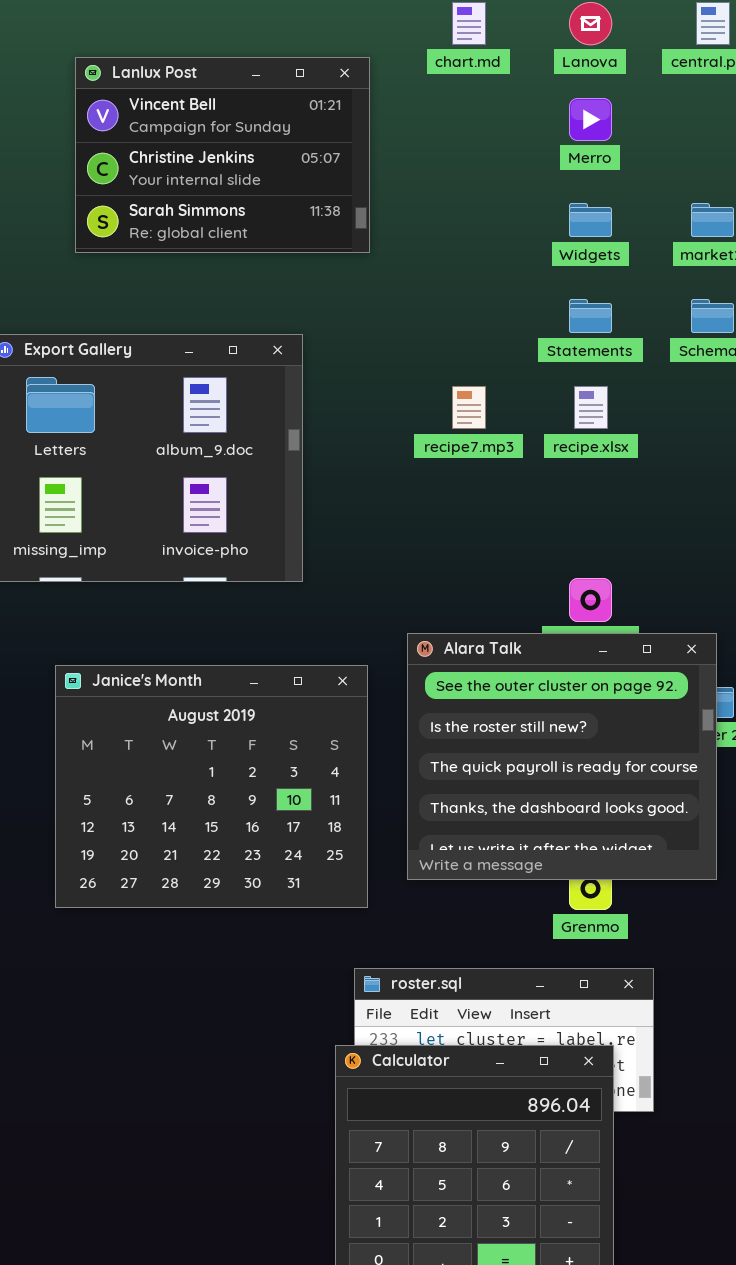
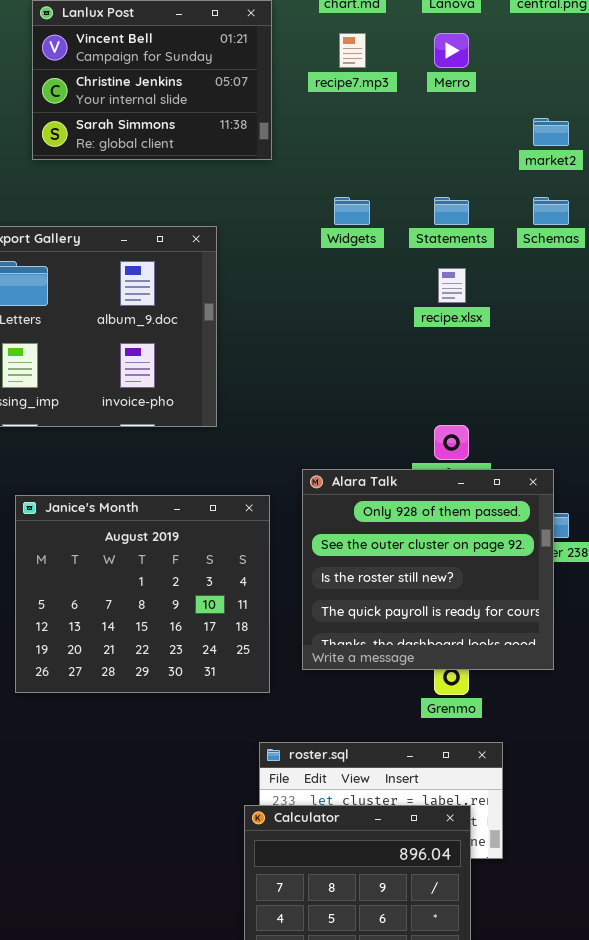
Widgets: [569,203,612,237] -> [334,197,370,225], moved
recipe7.mp3: [452,386,486,429] -> [339,33,366,68], moved
Alara Talk: [407,633,717,880] -> [302,469,554,670], scrolled up 1 row

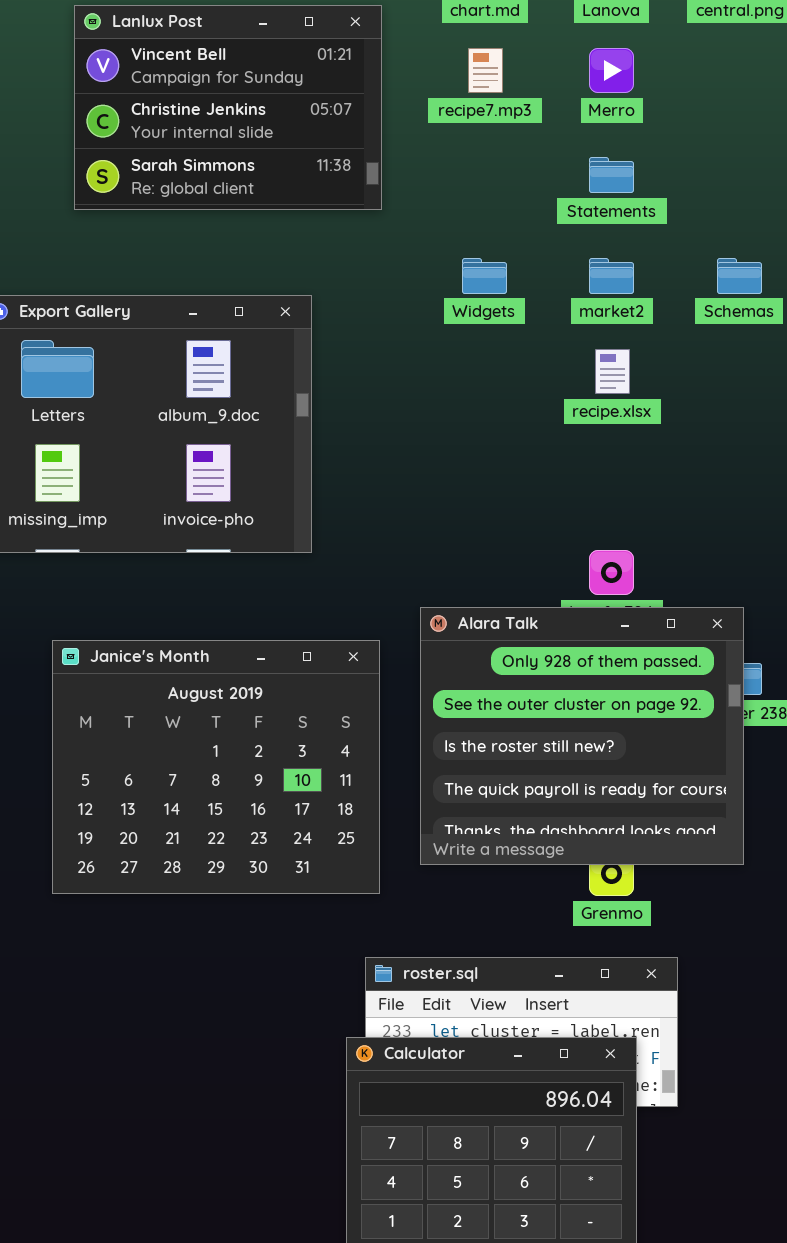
market2: [533,118,569,146] -> [589,258,634,294], moved
Statements: [434,197,469,225] -> [589,157,634,193], moved

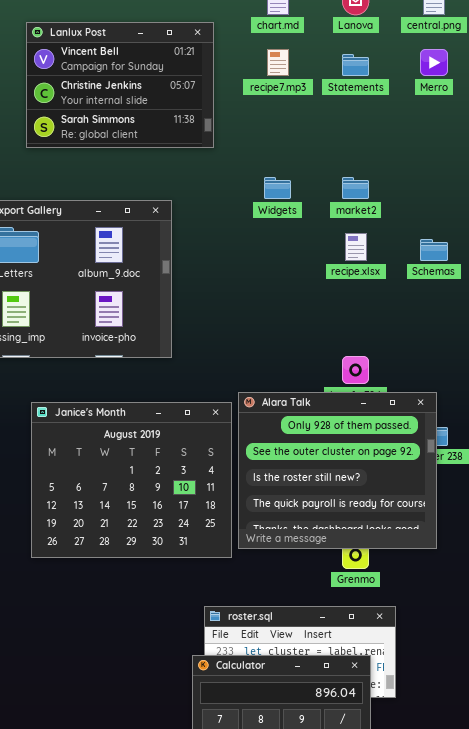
Merro: [589,48,634,93] -> [420,49,448,76], moved
Statements: [589,157,634,193] -> [342,54,369,76], moved
Schemas: [717,258,762,294] -> [420,239,448,261], moved
Janice's Month: [52,640,380,894] -> [31,402,232,558], moved

